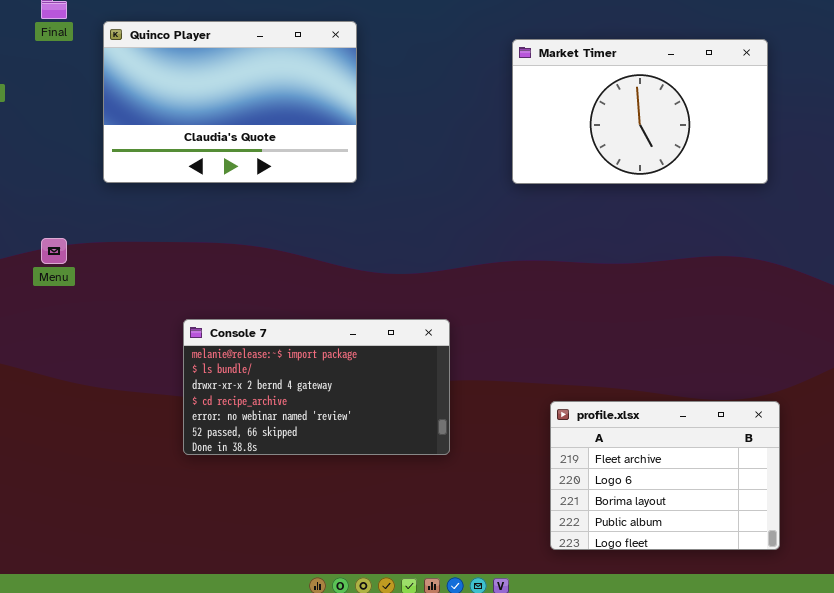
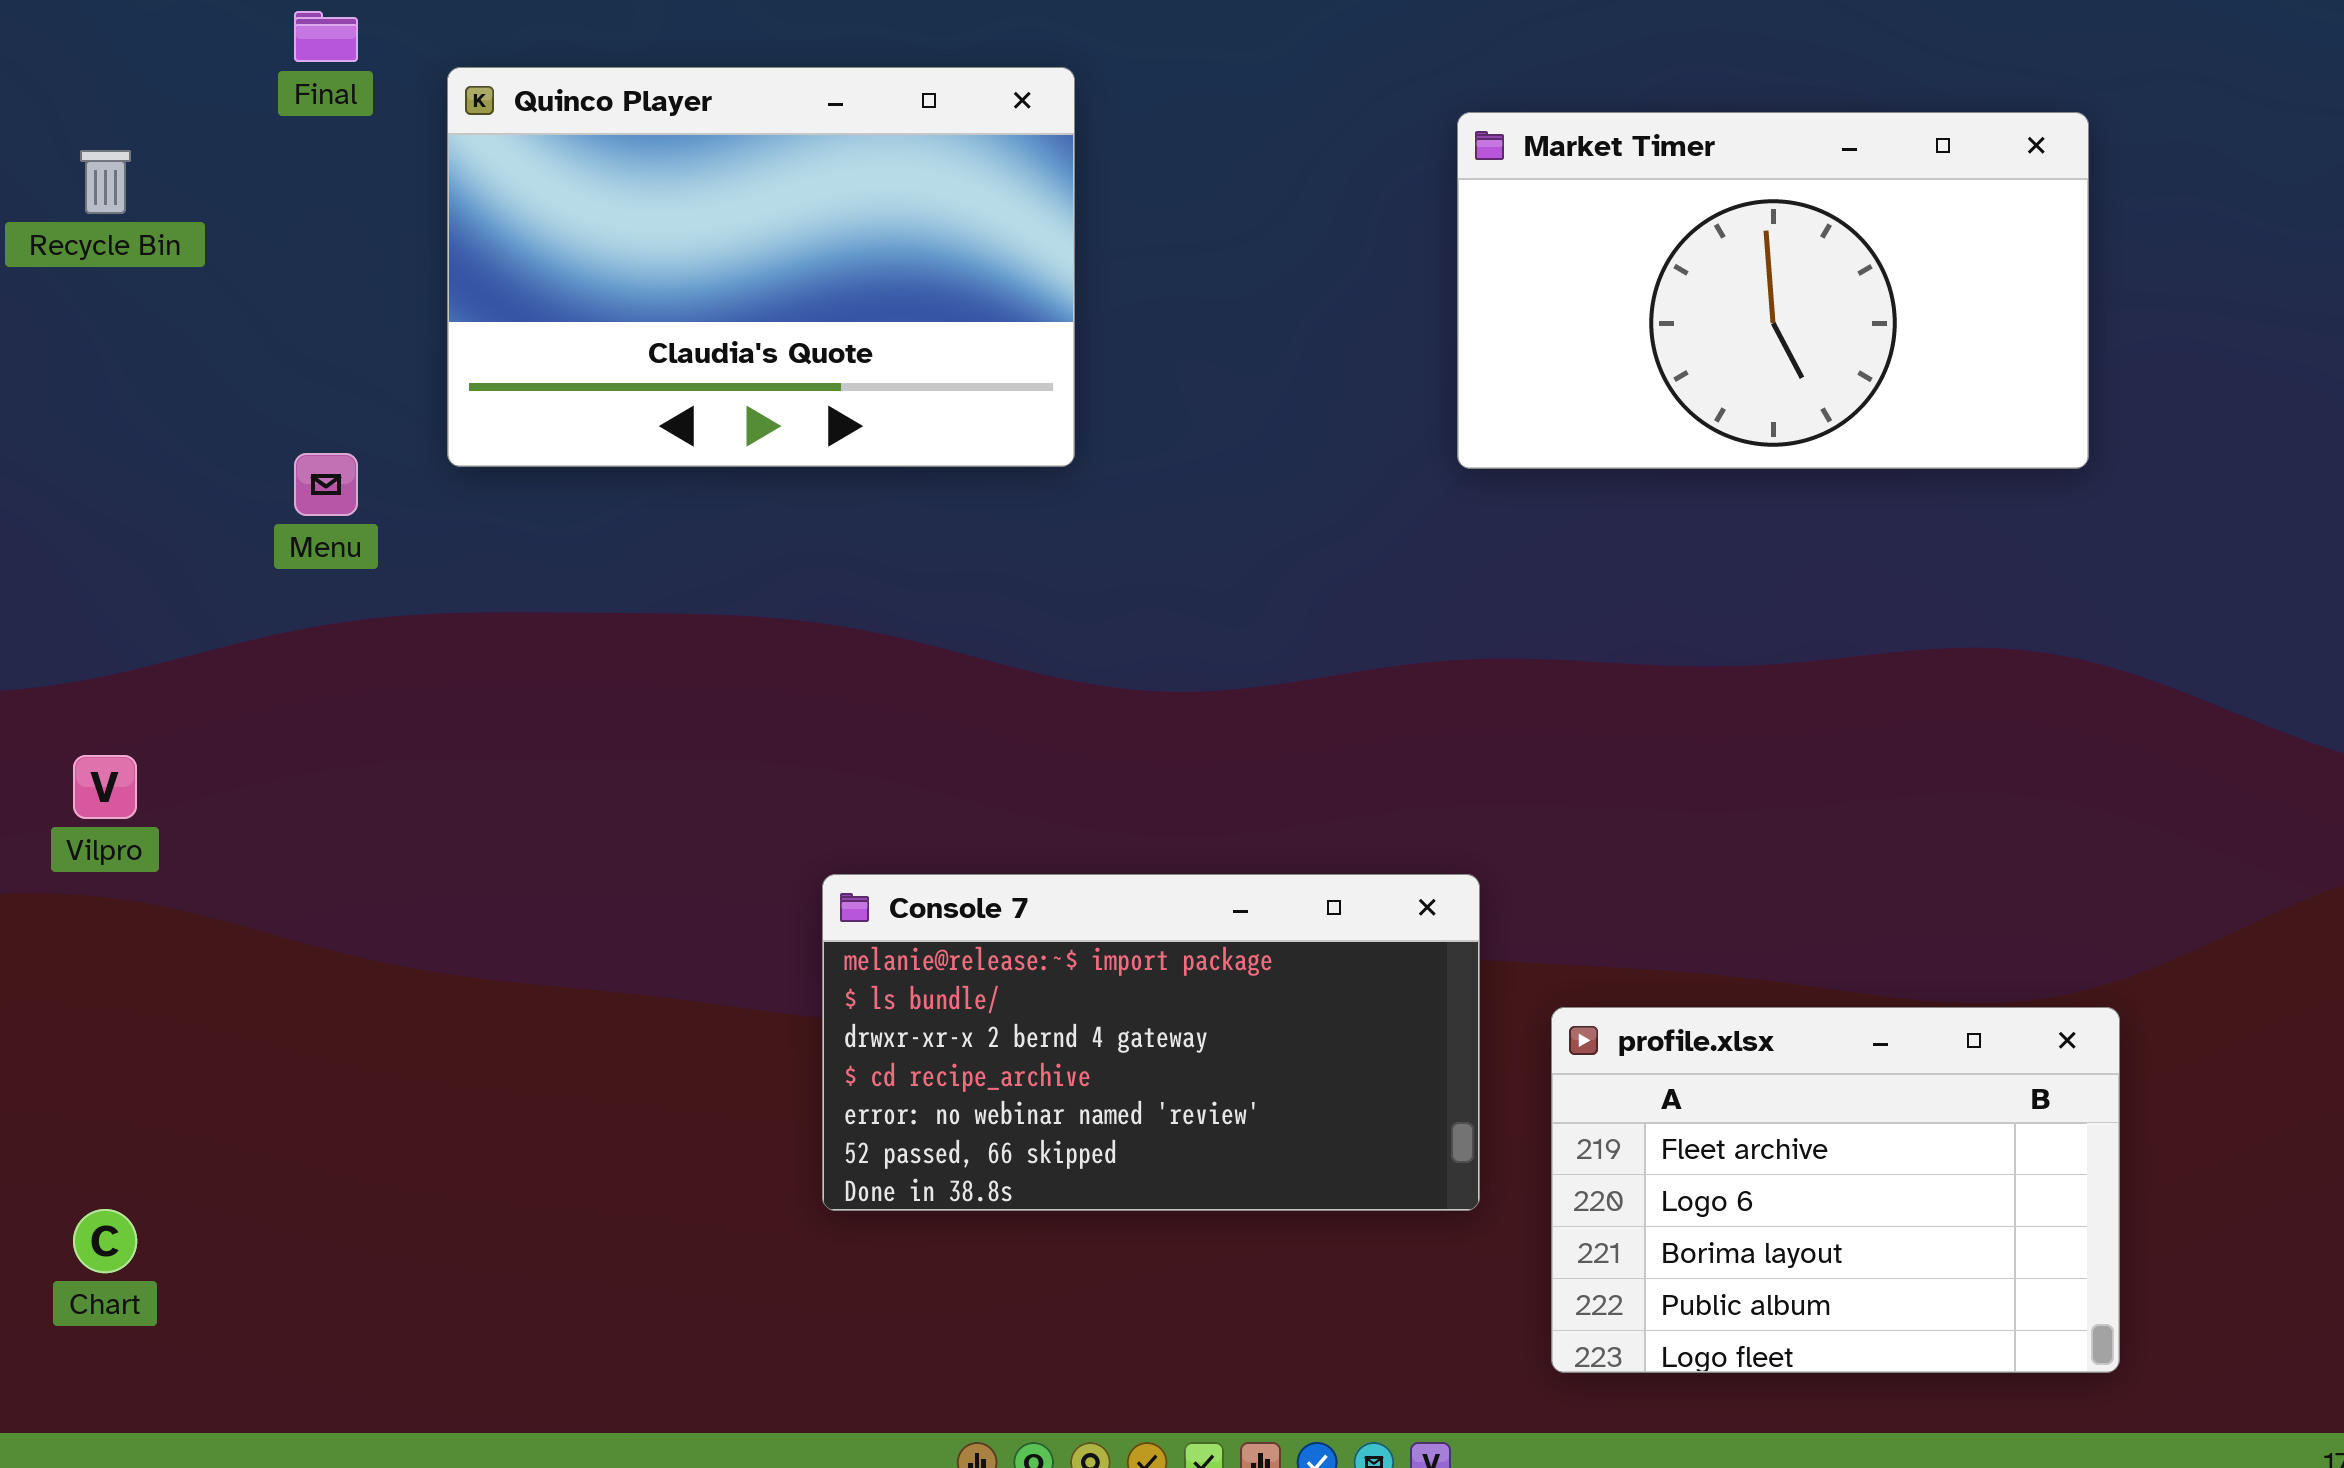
Menu: [41,238,67,264] -> [294,453,358,516], moved
Console 7: [183,319,450,455] -> [822,874,1480,1211], moved

